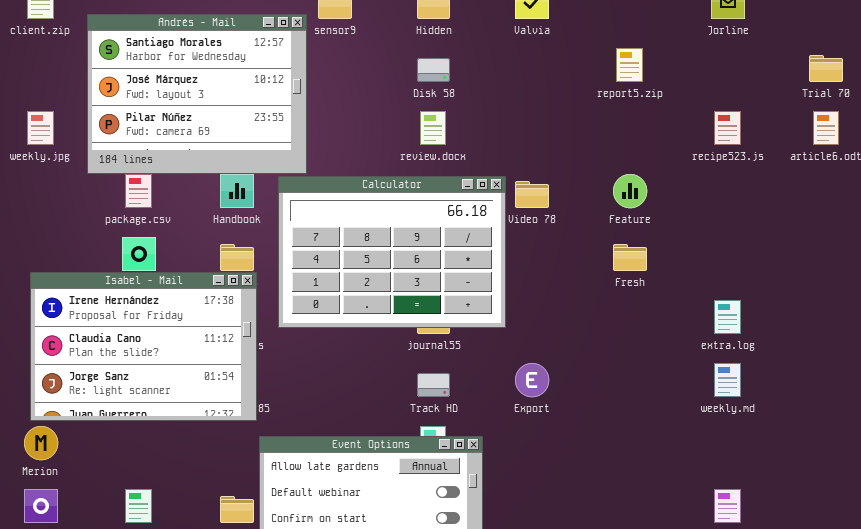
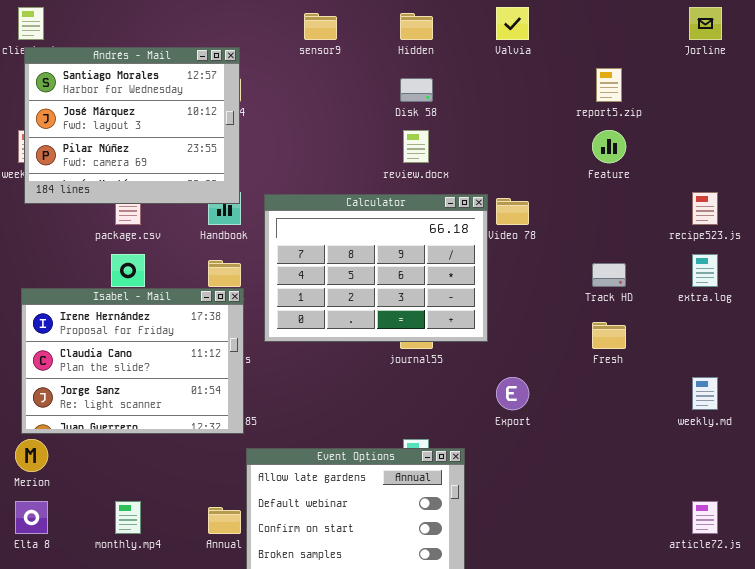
Andrés - Mail: [87,14,307,174] -> [24,47,240,204], moved
recipe523.js: [714,111,741,145] -> [692,192,718,225], moved
Feature: [613,174,647,208] -> [592,130,626,163], moved
Fresh: [613,244,647,271] -> [592,322,626,349], moved
extra.log: [714,300,741,334] -> [692,254,718,287], moved
Track HD: [417,373,450,397] -> [592,263,626,287], moved

